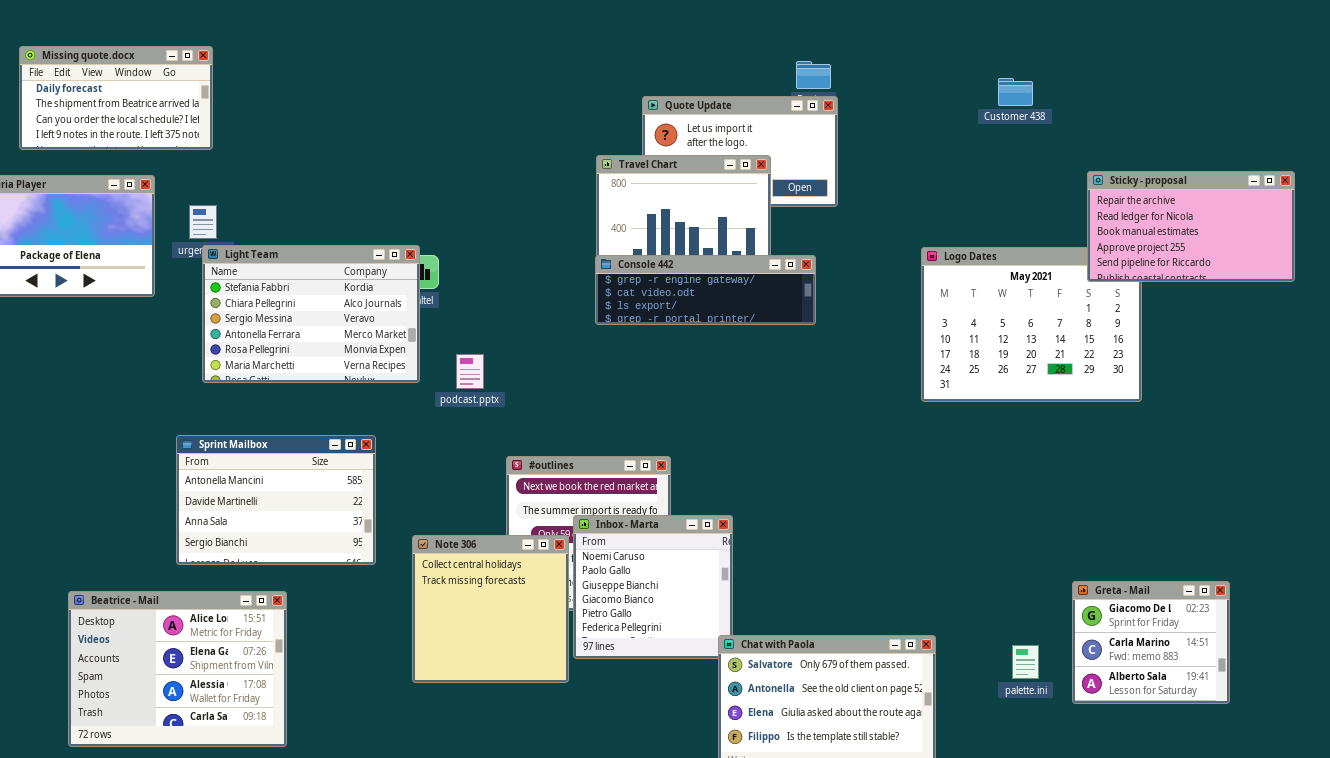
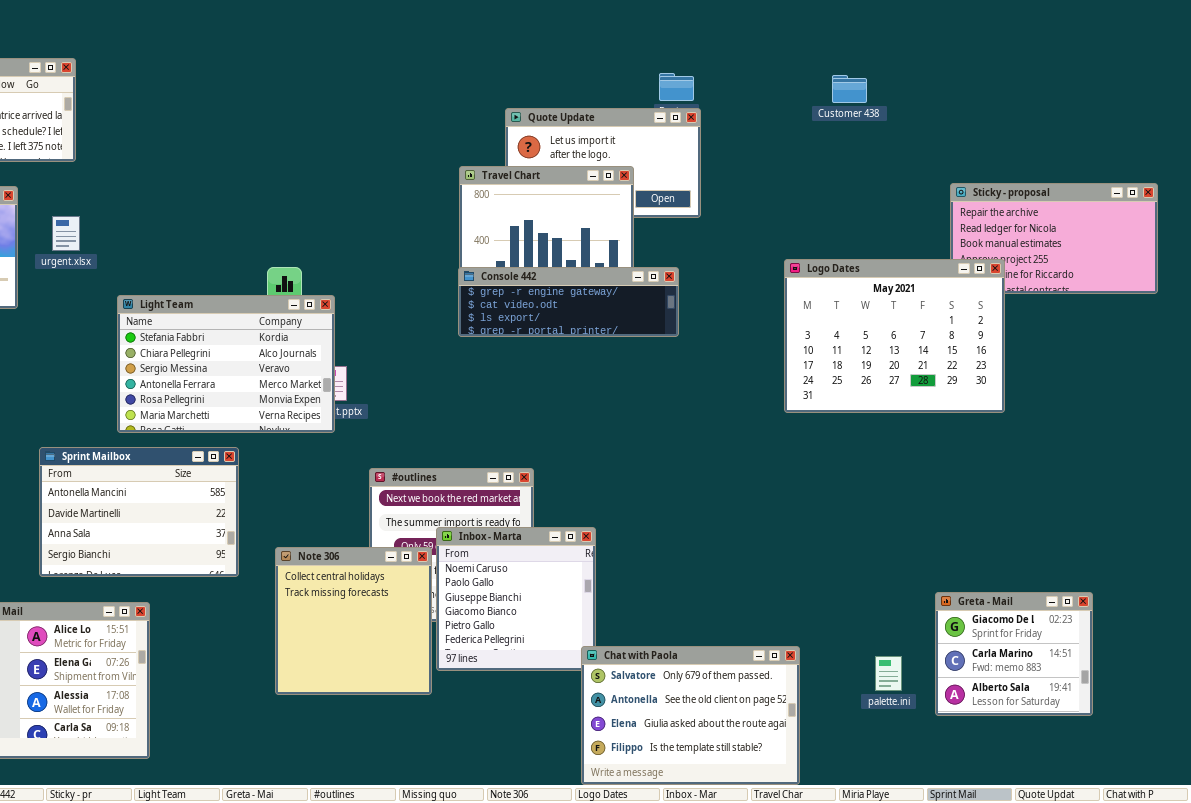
Customer 438: [998,78,1033,106] -> [832,75,867,103], moved
Light Team: [202,245,420,383] -> [117,295,335,433], moved
Logo Dates: [921,247,1142,402] -> [784,259,1005,413], raised

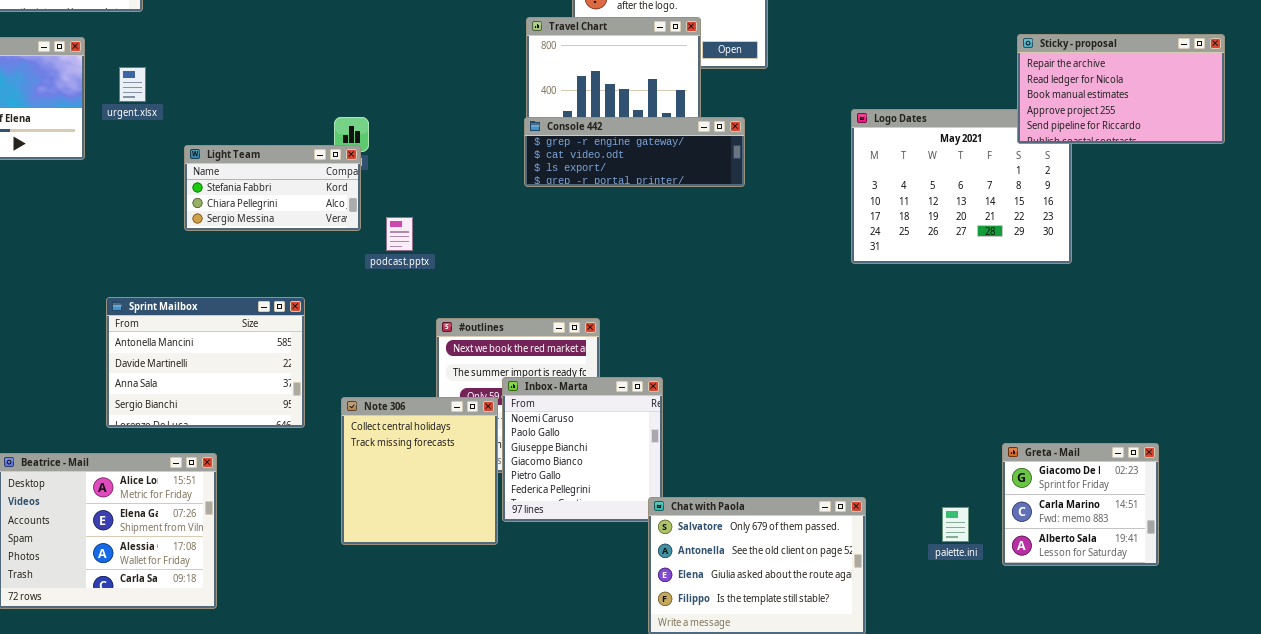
Sticky - proposal: [950,183,1158,294] -> [1017,34,1225,144], raised
Light Team: [117,295,335,433] -> [184,145,361,231], resized

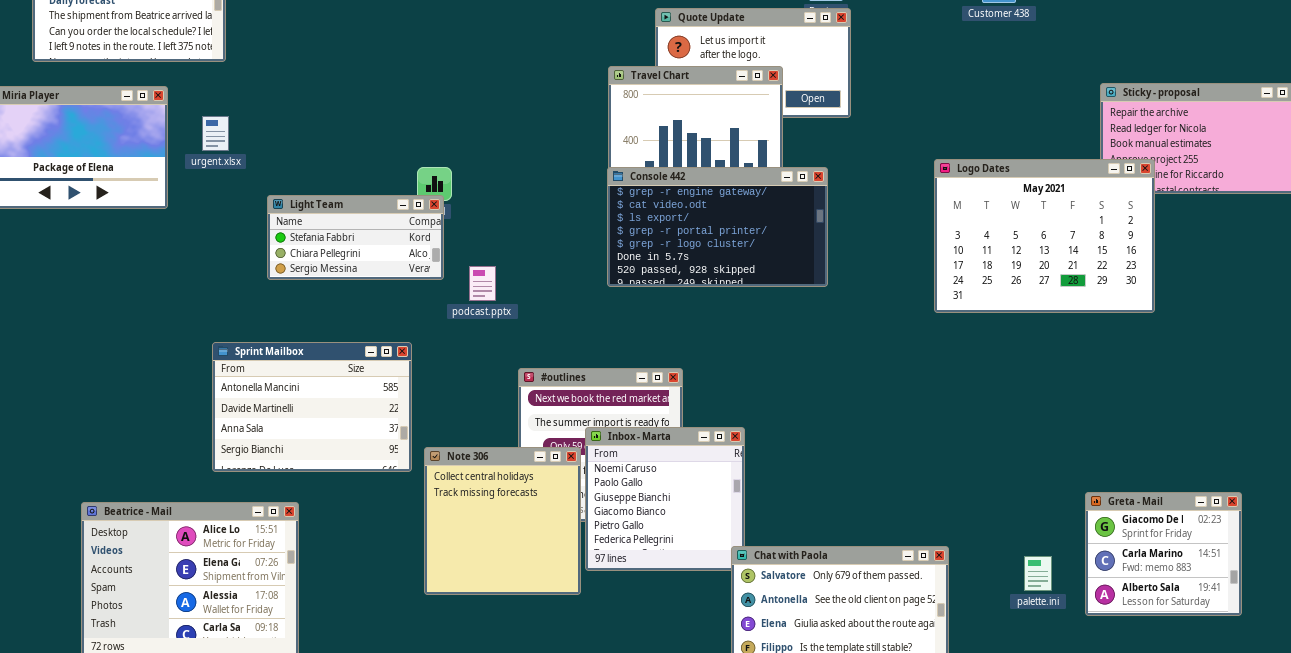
Logo Dates: [851,109,1072,264] -> [934,159,1155,313], raised
Console 442: [524,117,745,187] -> [607,167,828,287], resized
Sprint Mailbox: [106,297,305,428] -> [212,342,412,472], moved

